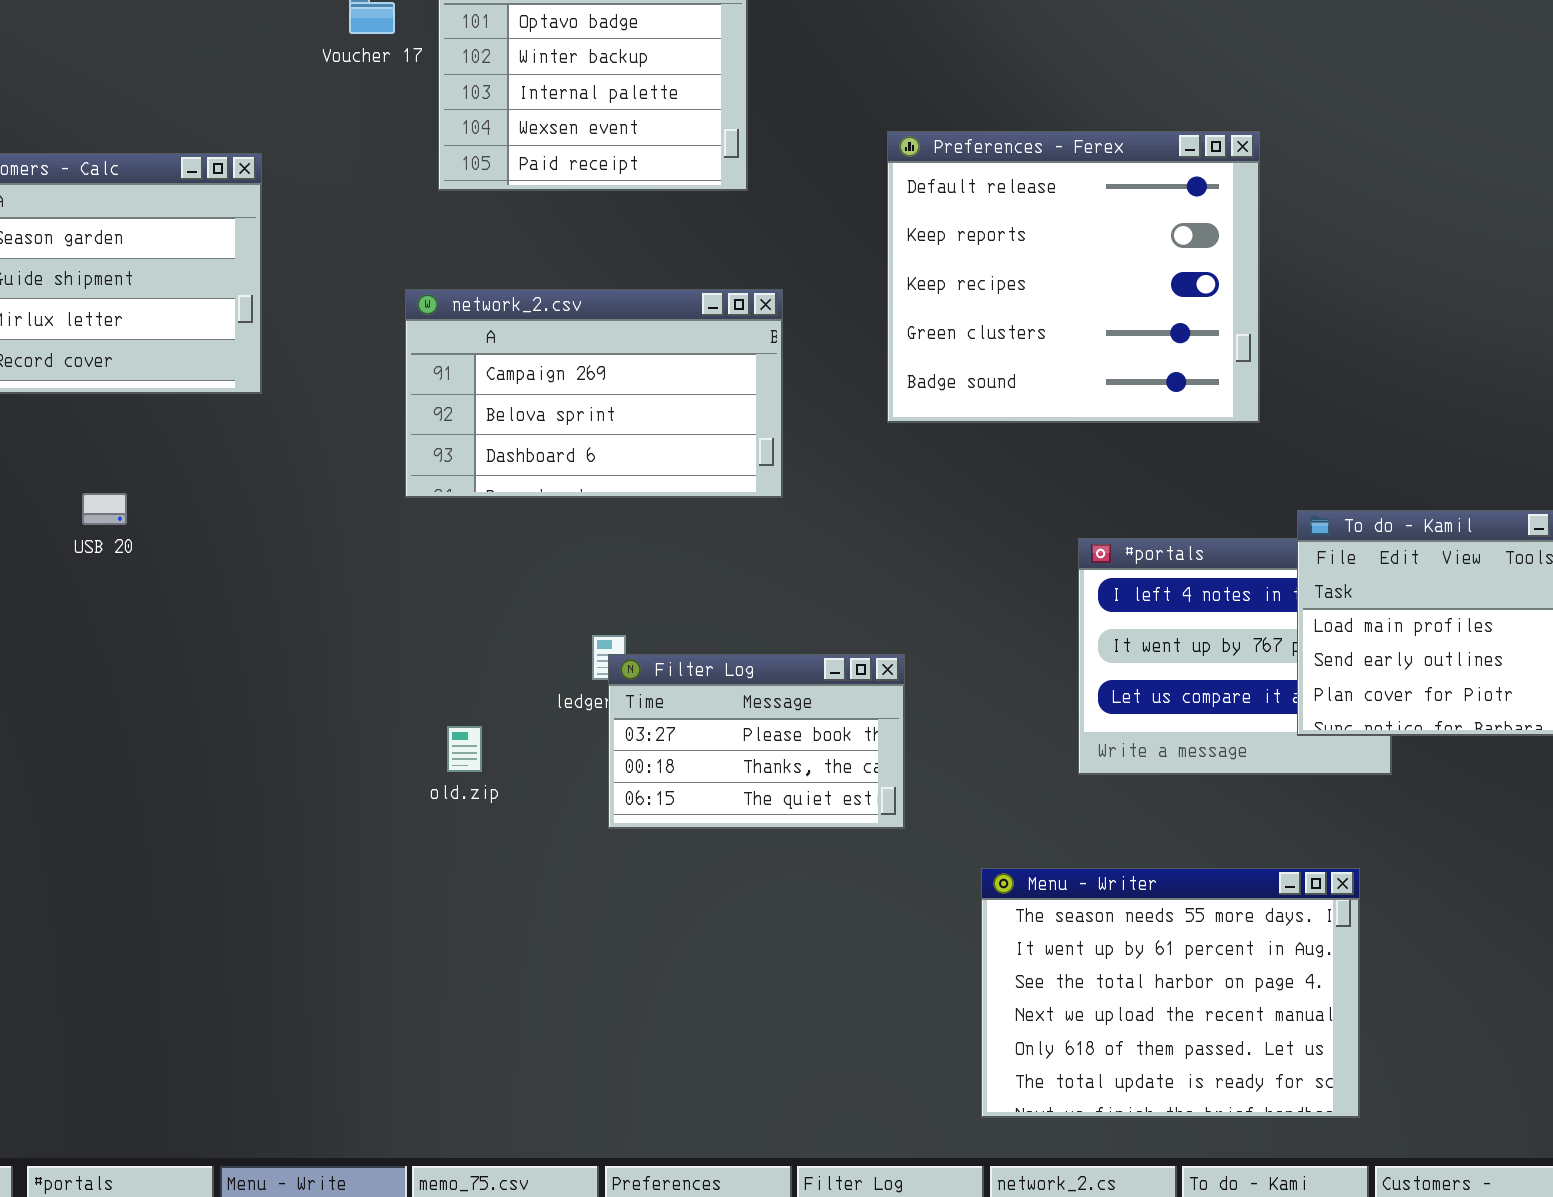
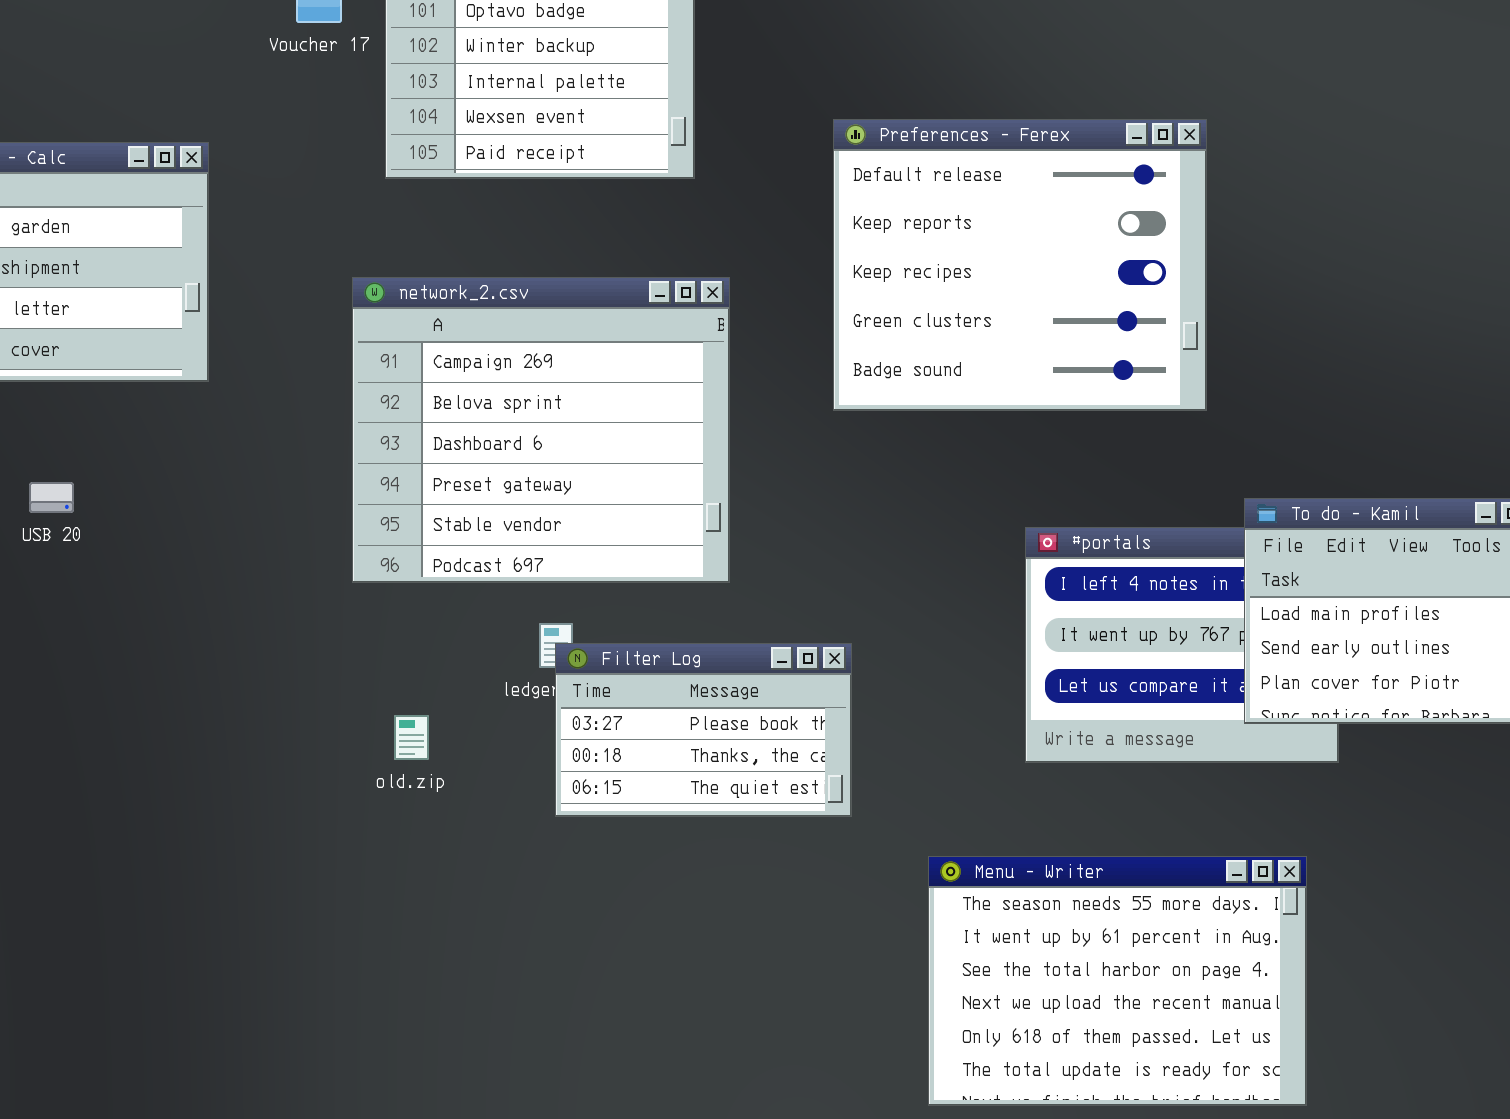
network_2.csv: [405,289,783,498] -> [352,277,730,583], resized

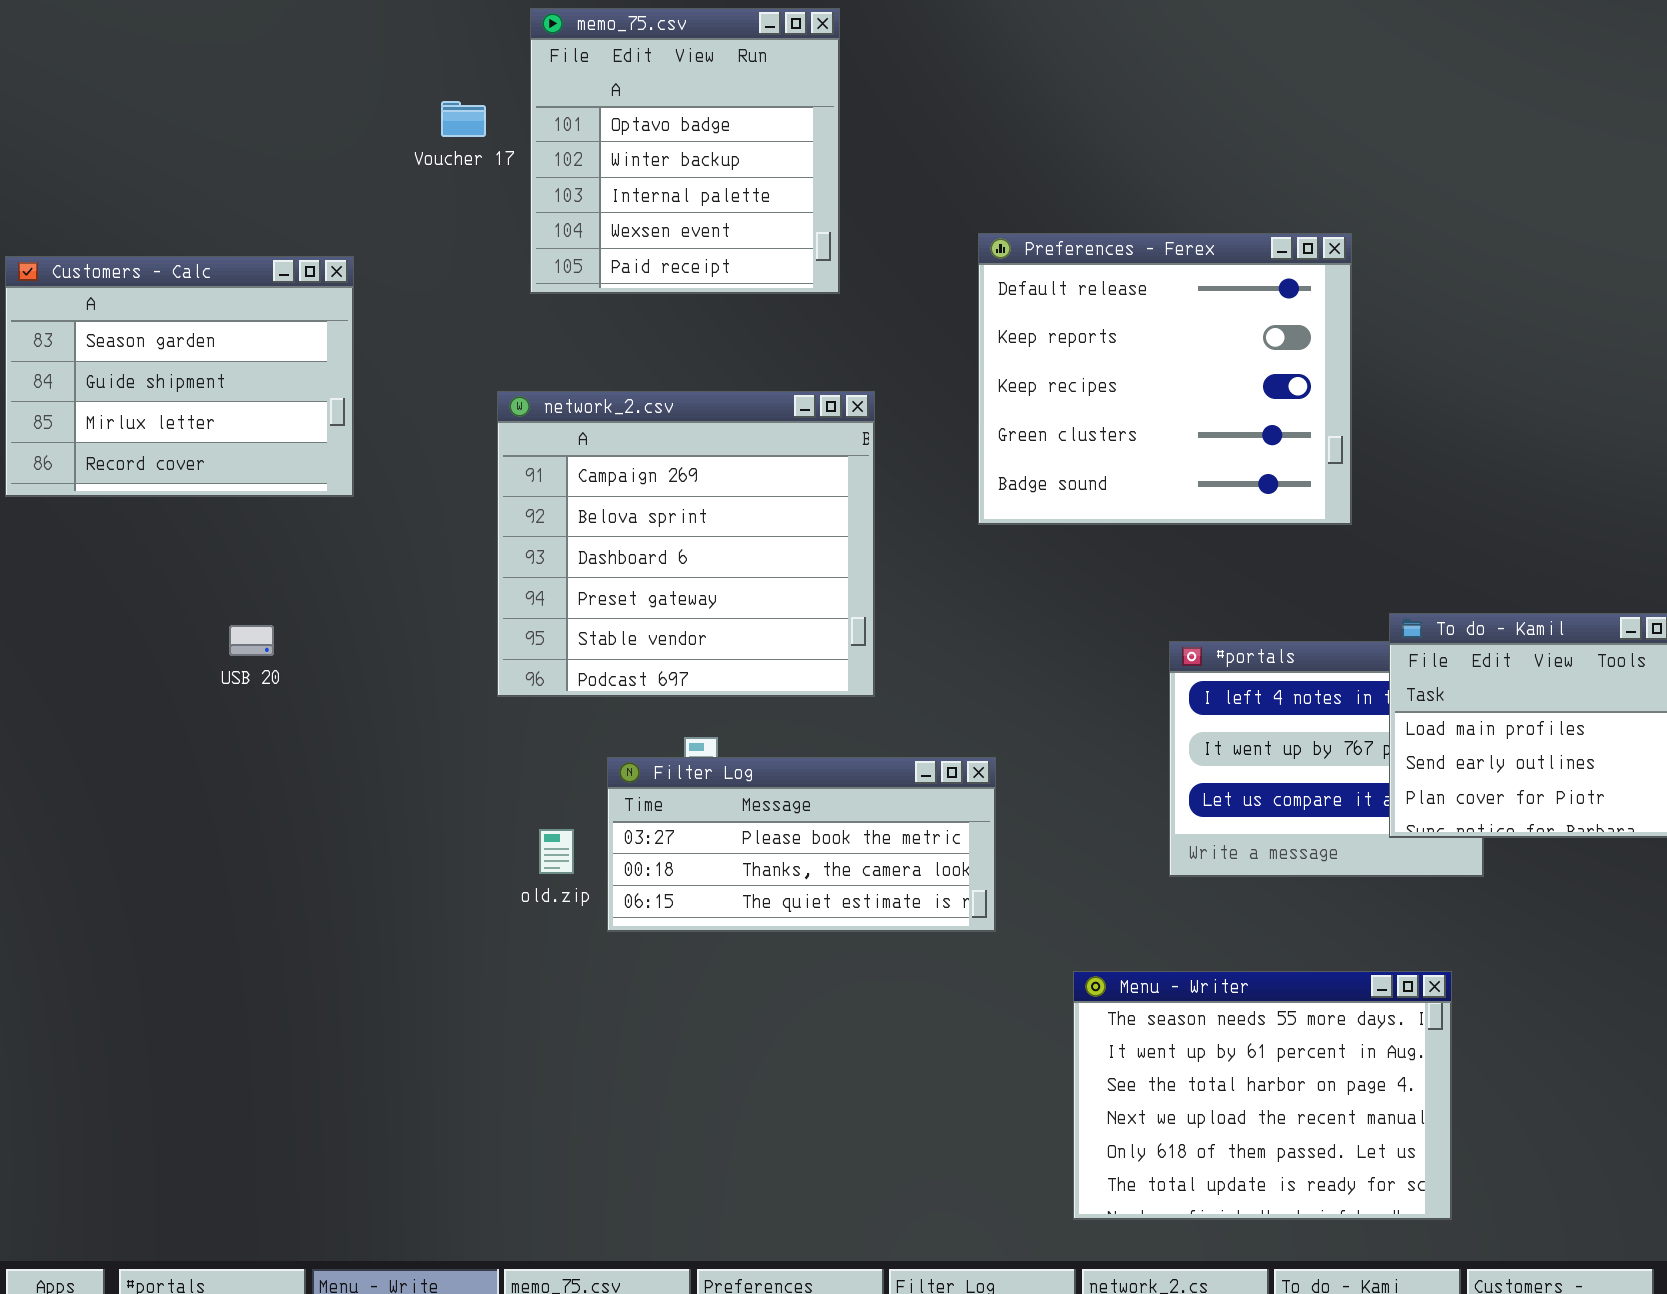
USB 20: [29,482,74,513] -> [229,625,274,656], moved
Filter Log: [555,643,852,817] -> [607,757,996,932], resized

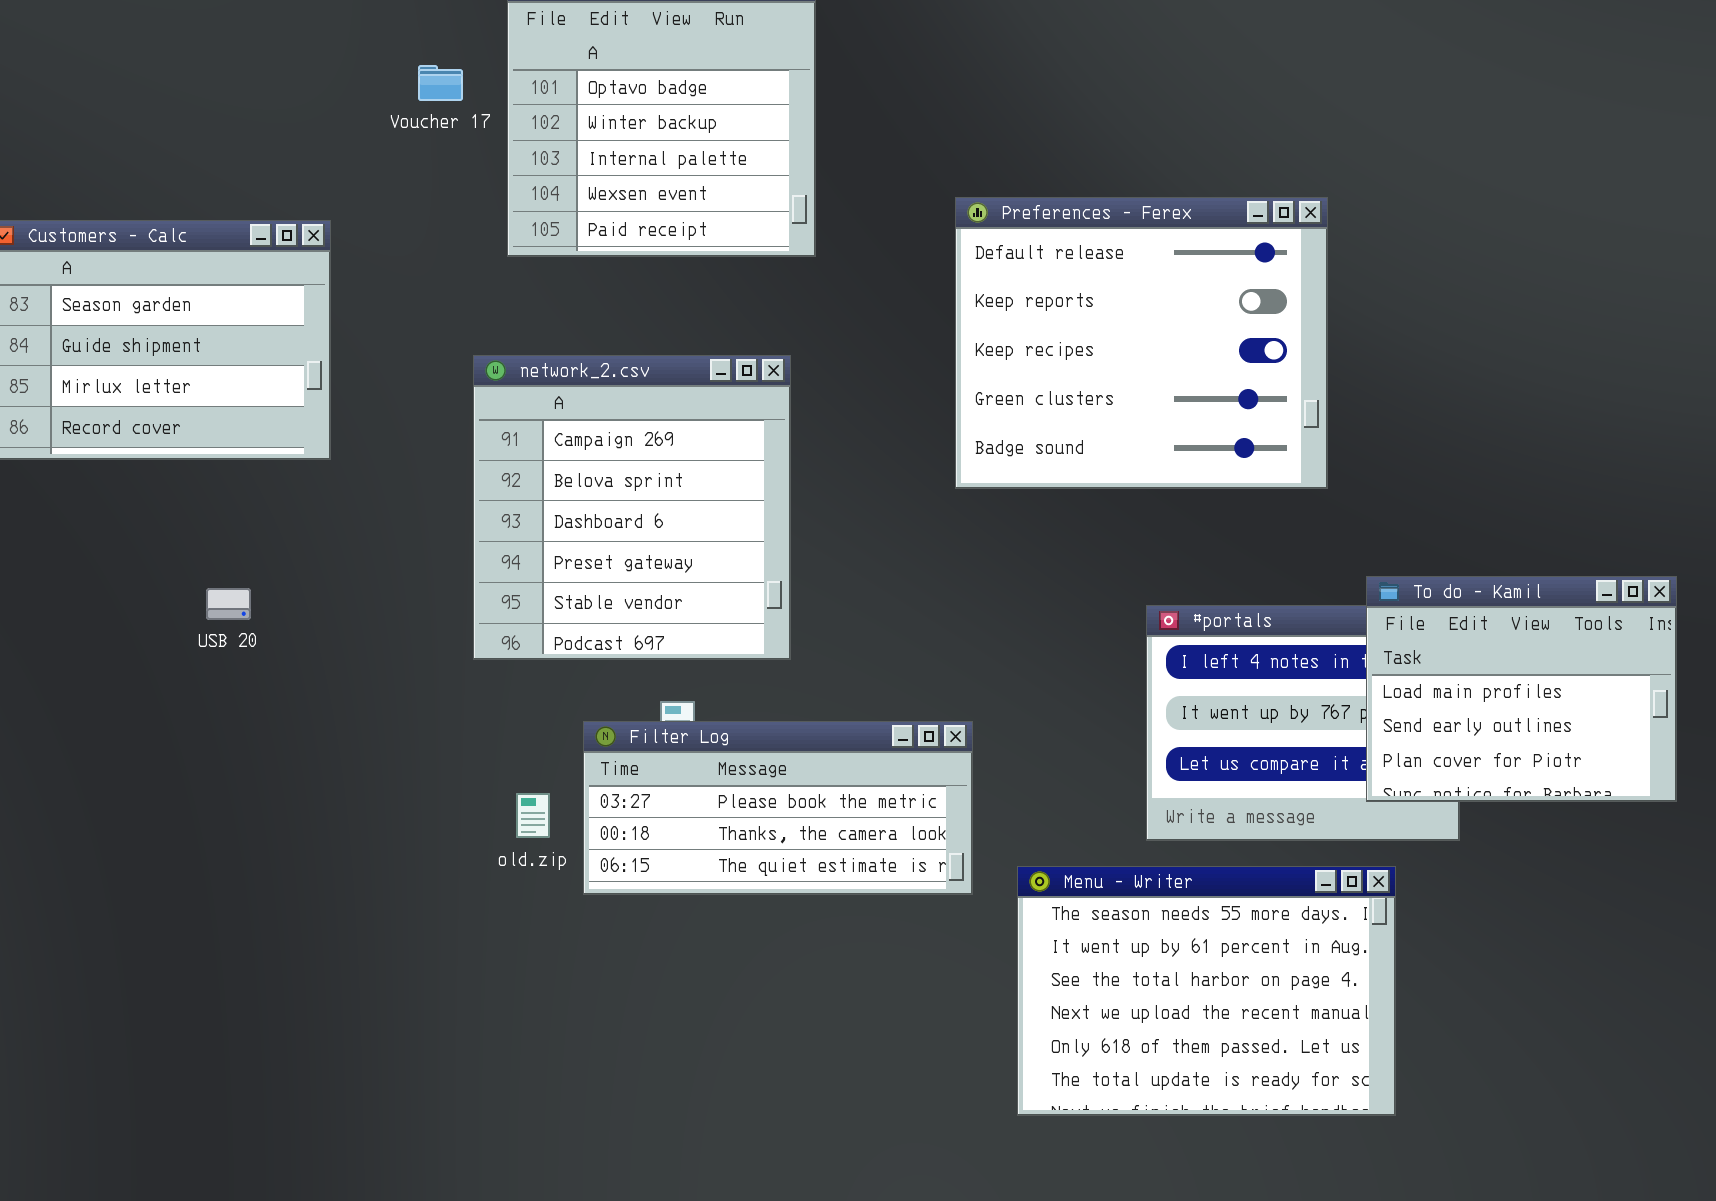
network_2.csv: [497,391,875,697] -> [473,355,791,660], resized
Menu - Writer: [1073,971,1452,1220] -> [1017,866,1396,1116], moved

